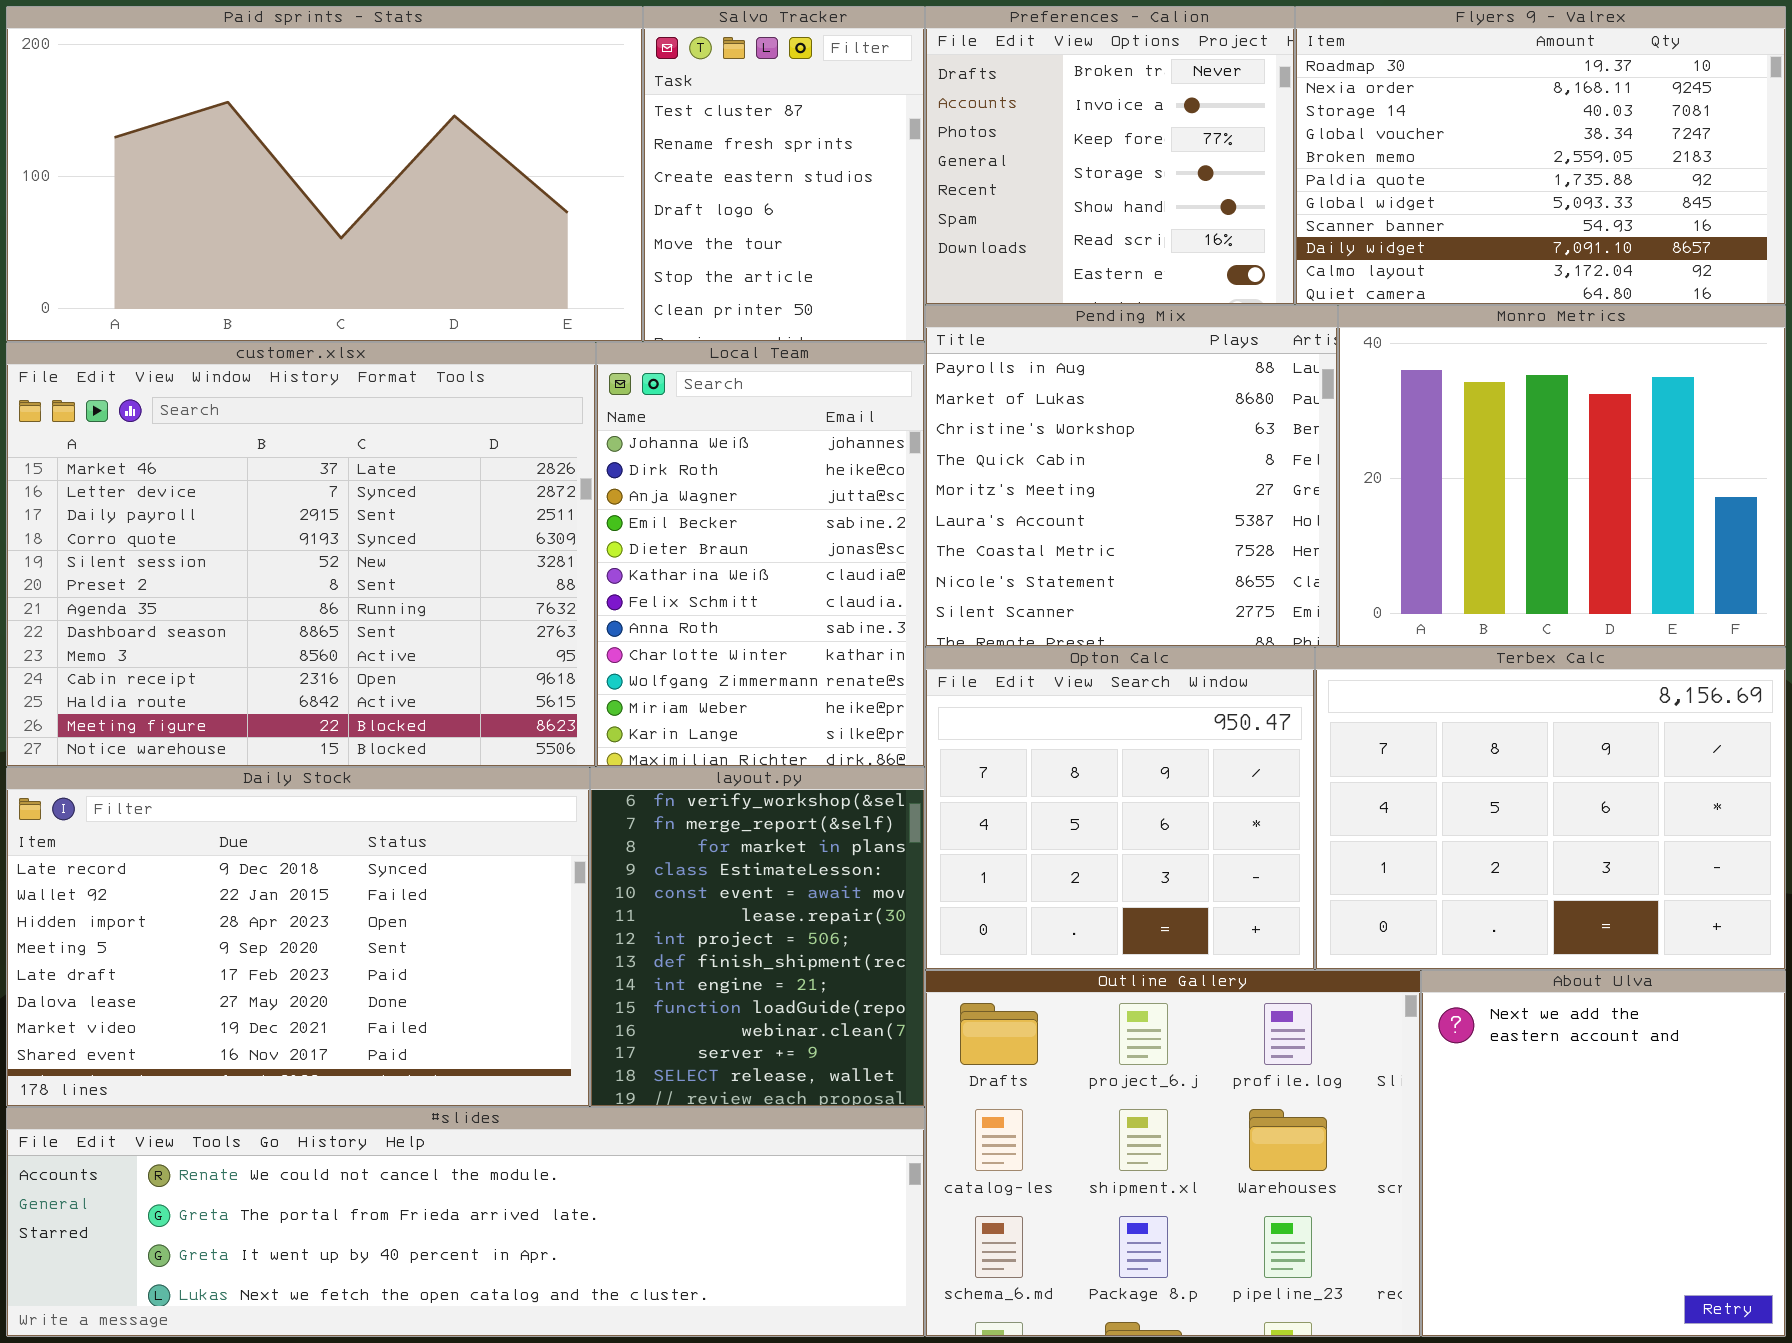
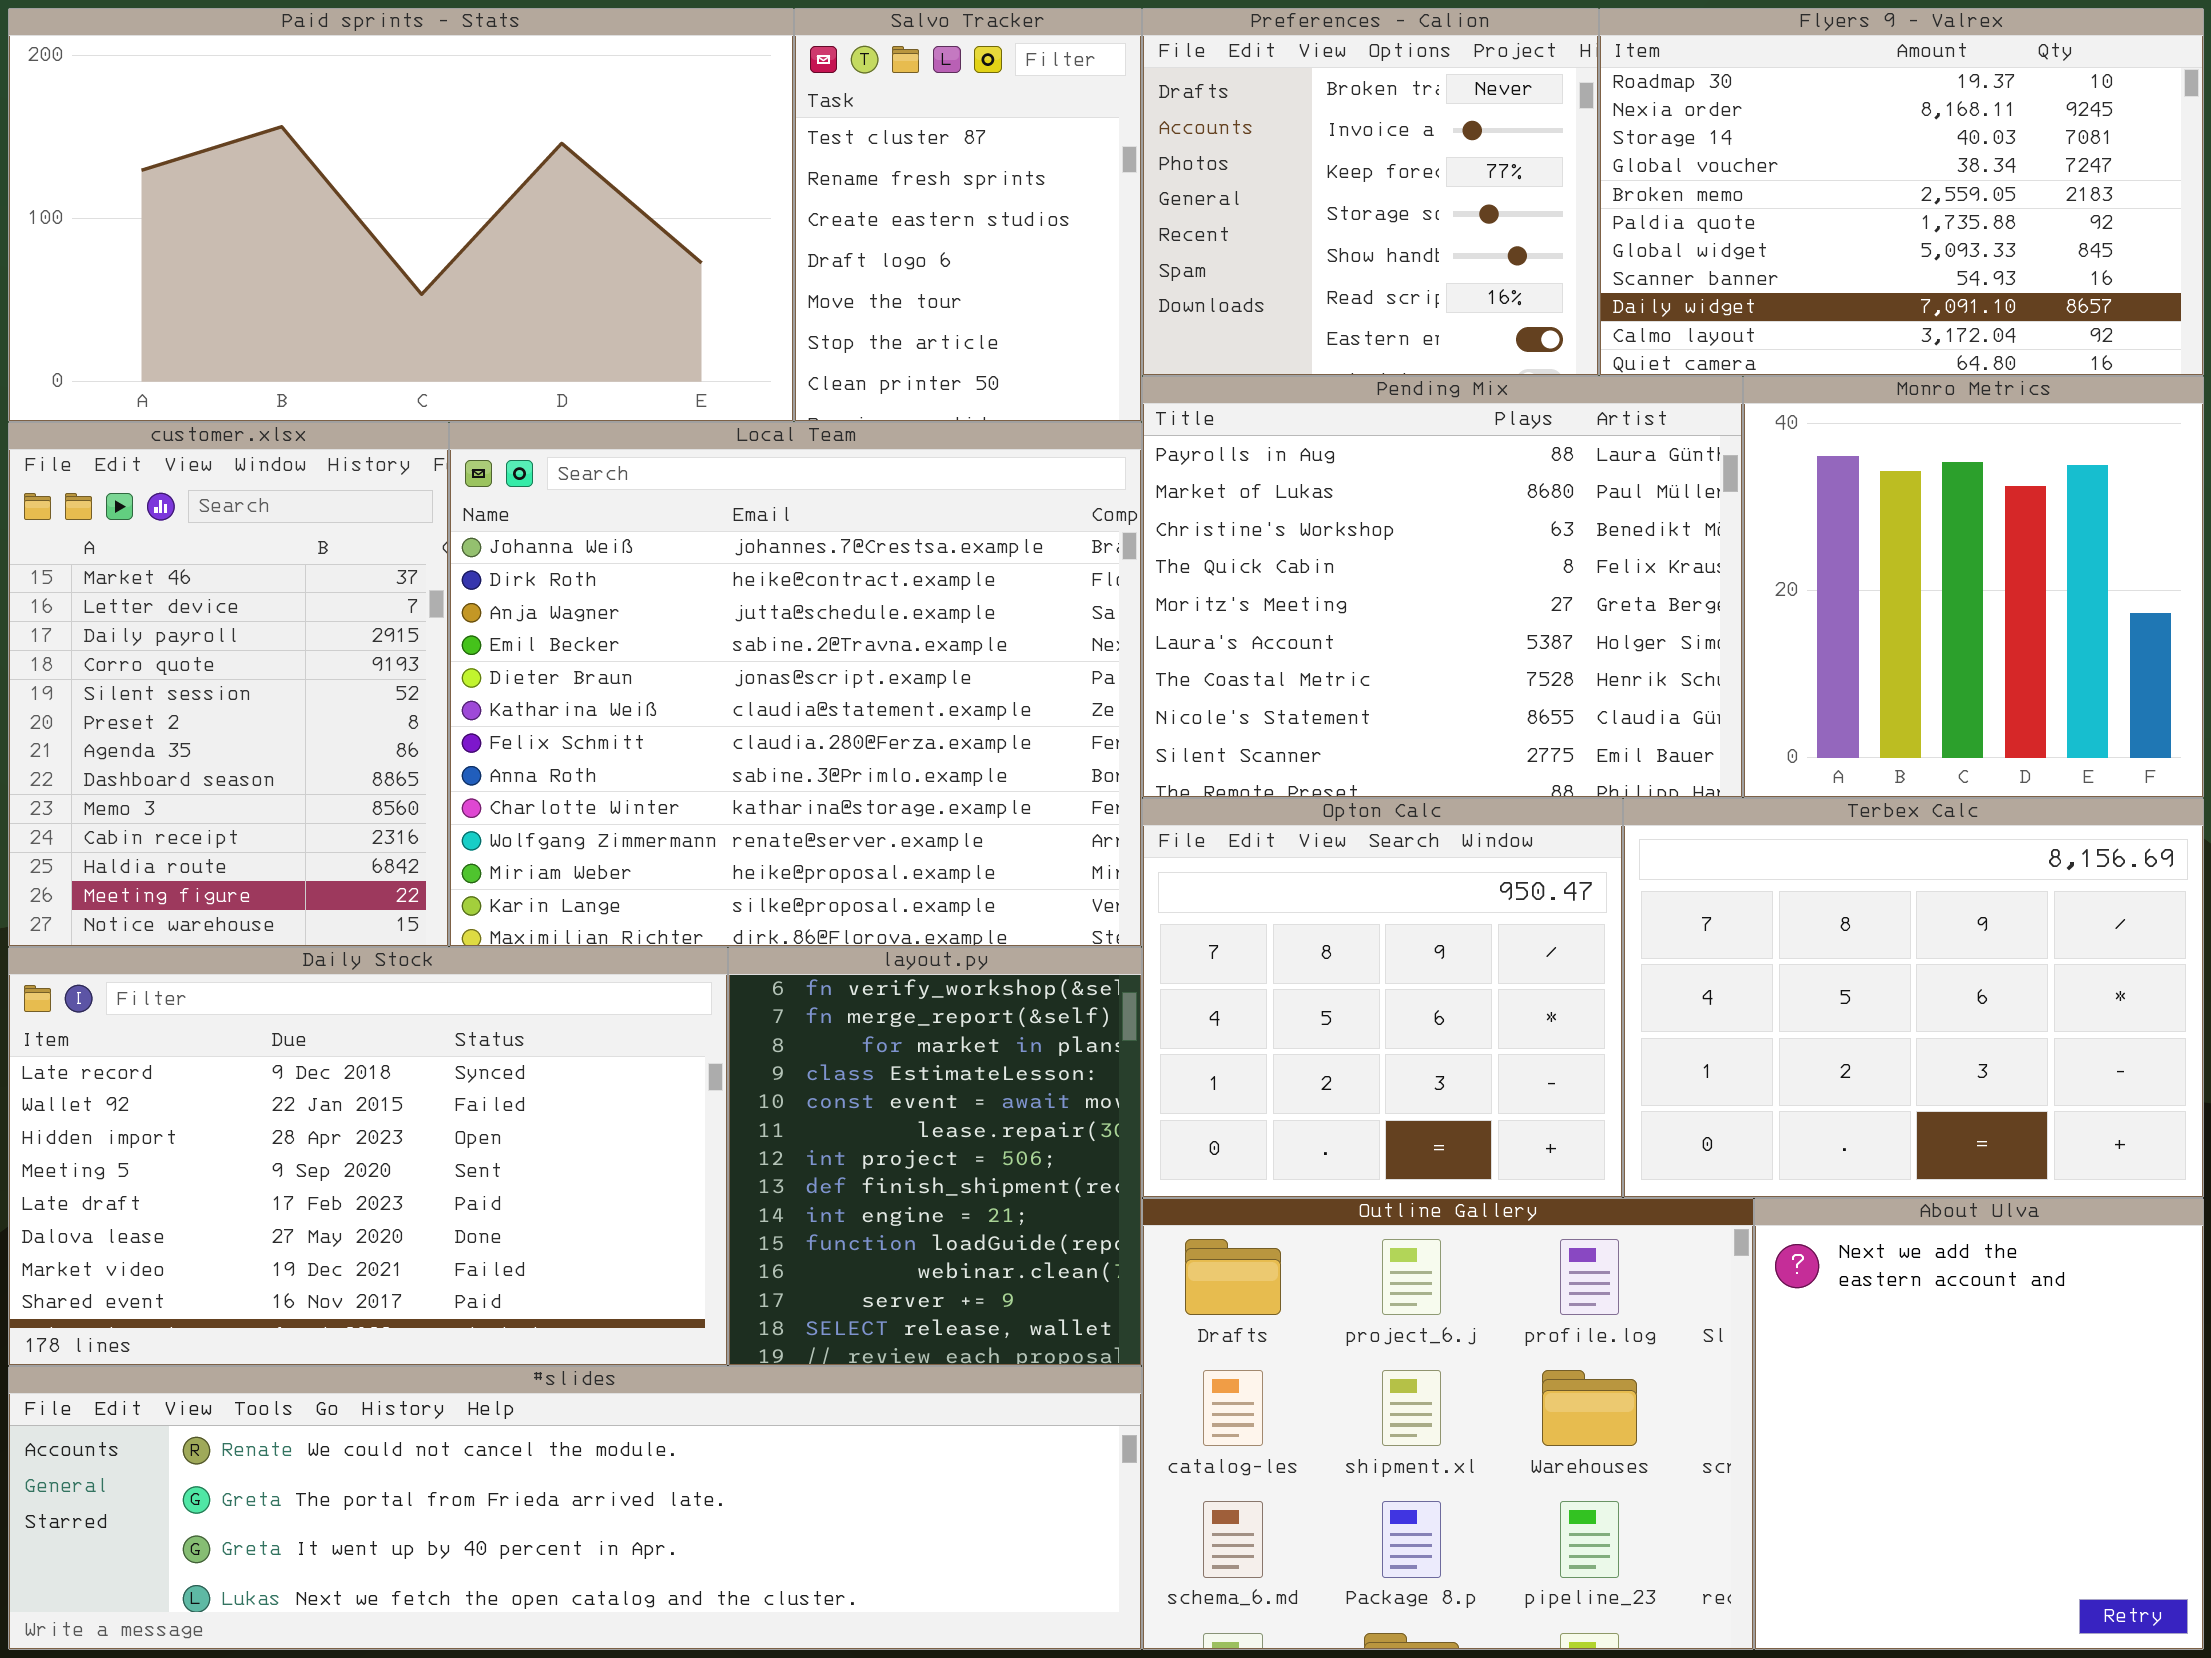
Pending Mix: [925,305,1338,647] -> [1142,376,1743,798], resized
Monro Metrics: [1338,305,1786,647] -> [1743,376,2204,798], resized
customer.xlsx: [6,342,596,767] -> [8,422,449,947], resized
Local Team: [596,342,925,767] -> [449,422,1142,947], resized

